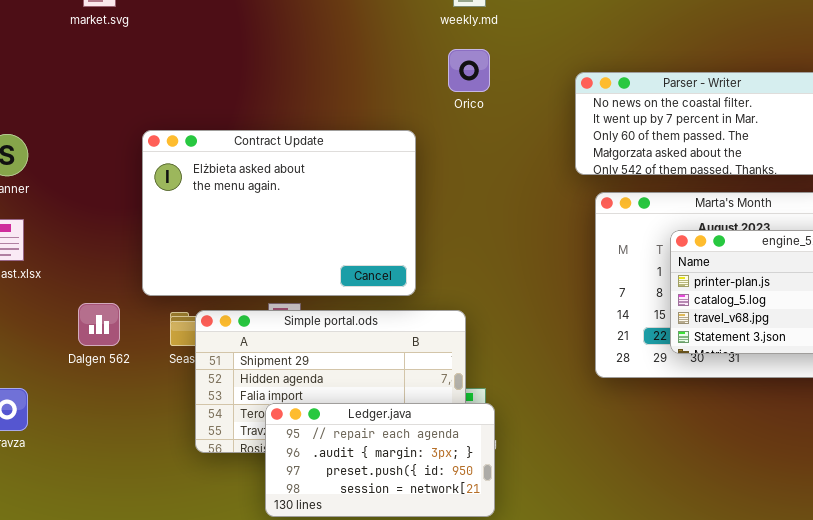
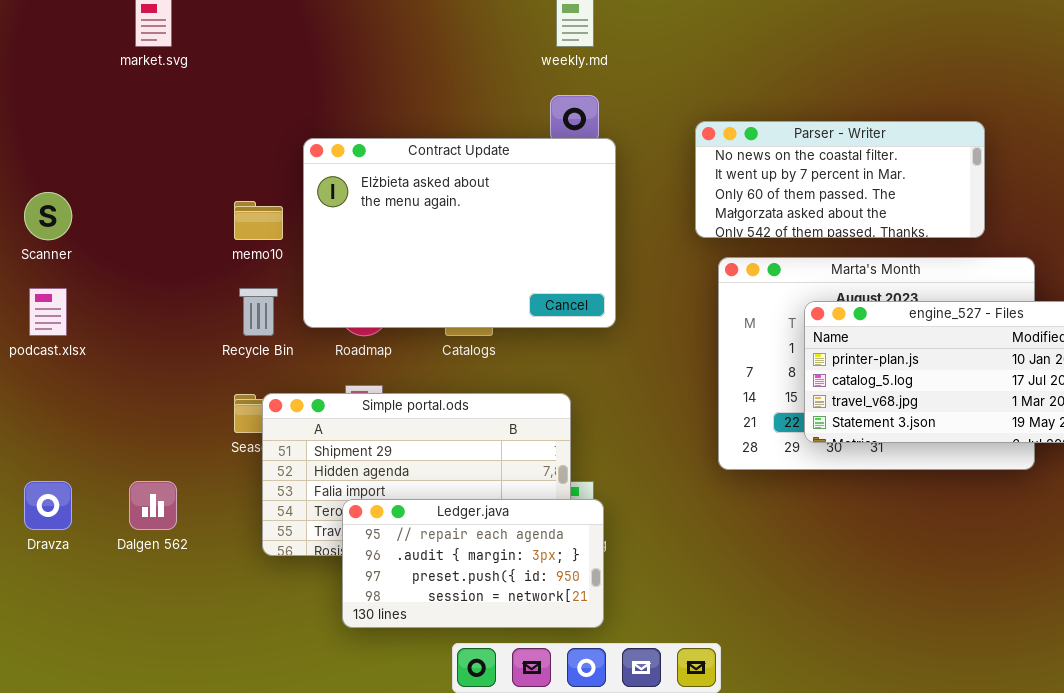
Contract Update: [142,130,416,296] -> [303,138,616,328], moved
Dalgen 562: [78,303,120,346] -> [129,481,177,530], moved

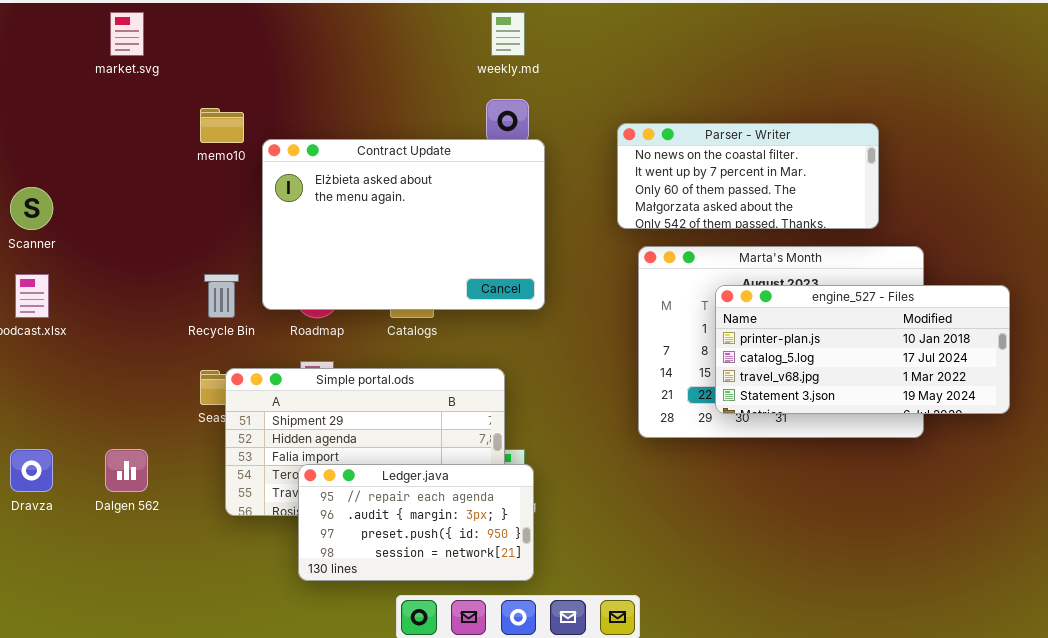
memo10: [234,201,283,240] -> [200,108,244,143], moved

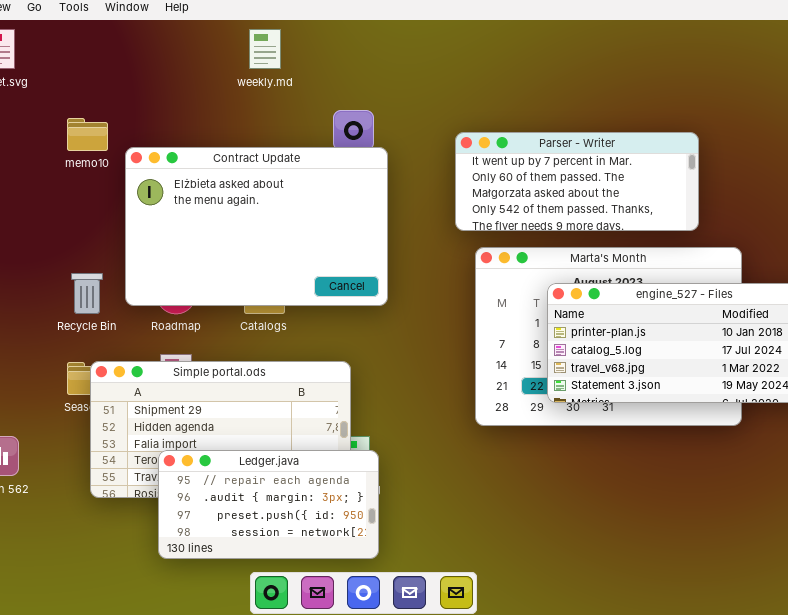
weekly.md: [491,12,525,56] -> [249,29,281,69], moved
Parser - Writer: [617,123,879,229] -> [455,132,699,231], scrolled down 1 row

